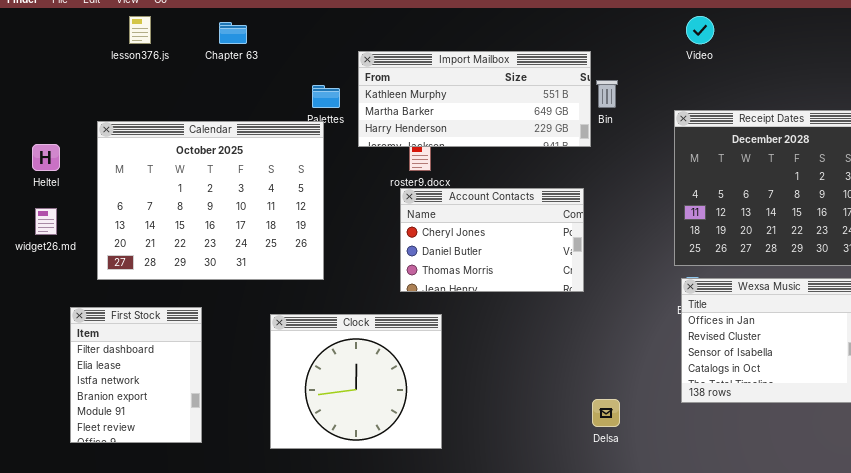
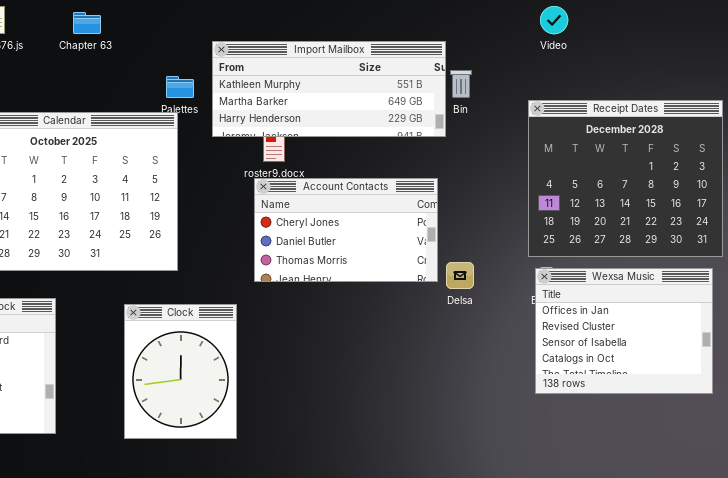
Clock: [270,314,442,449] -> [124,304,237,439], resized
Delsa: [592,399,620,427] -> [446,262,474,289], moved

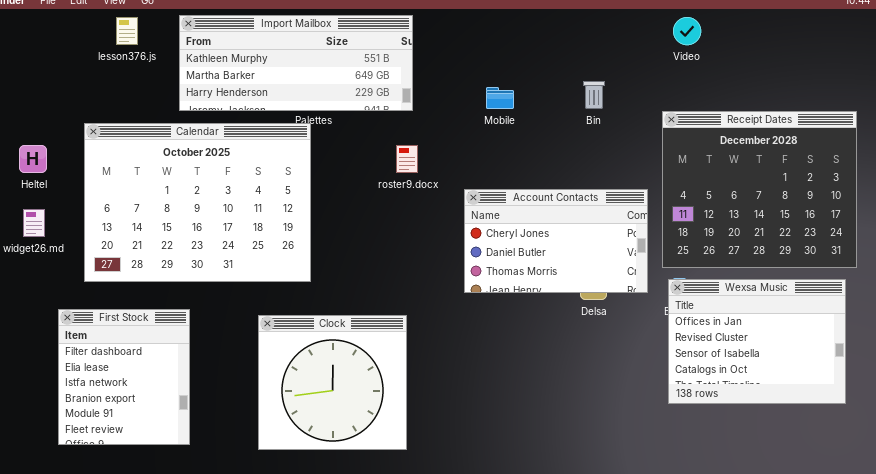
Import Mailbox: [212,41,446,137] -> [179,15,413,111], moved
Account Contacts: [254,178,438,282] -> [464,189,648,293], moved
Clock: [124,304,237,439] -> [258,315,407,450], resized

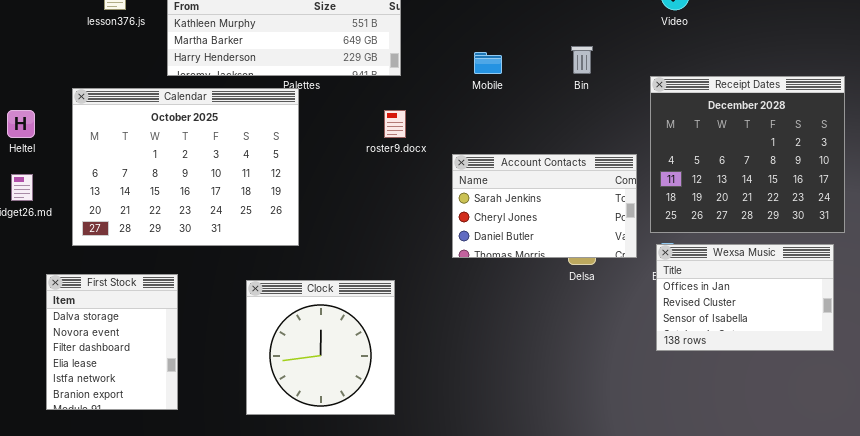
Account Contacts: [464,189,648,293] -> [452,154,637,258], scrolled up 1 row
Wexsa Music: [668,279,846,404] -> [656,244,834,351], resized
First Stock: [58,309,190,445] -> [46,274,178,410], scrolled up 2 rows

